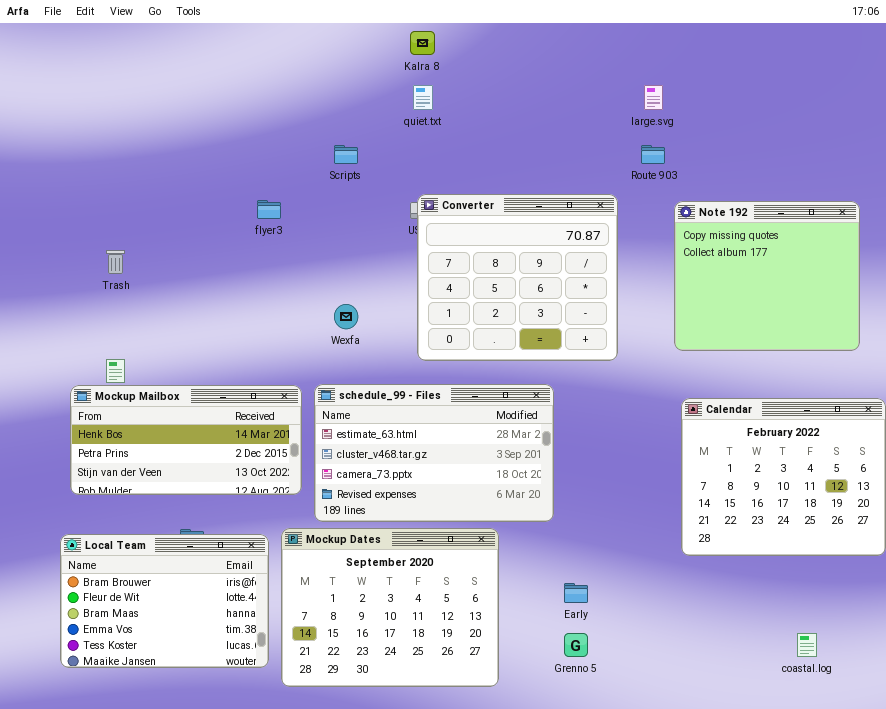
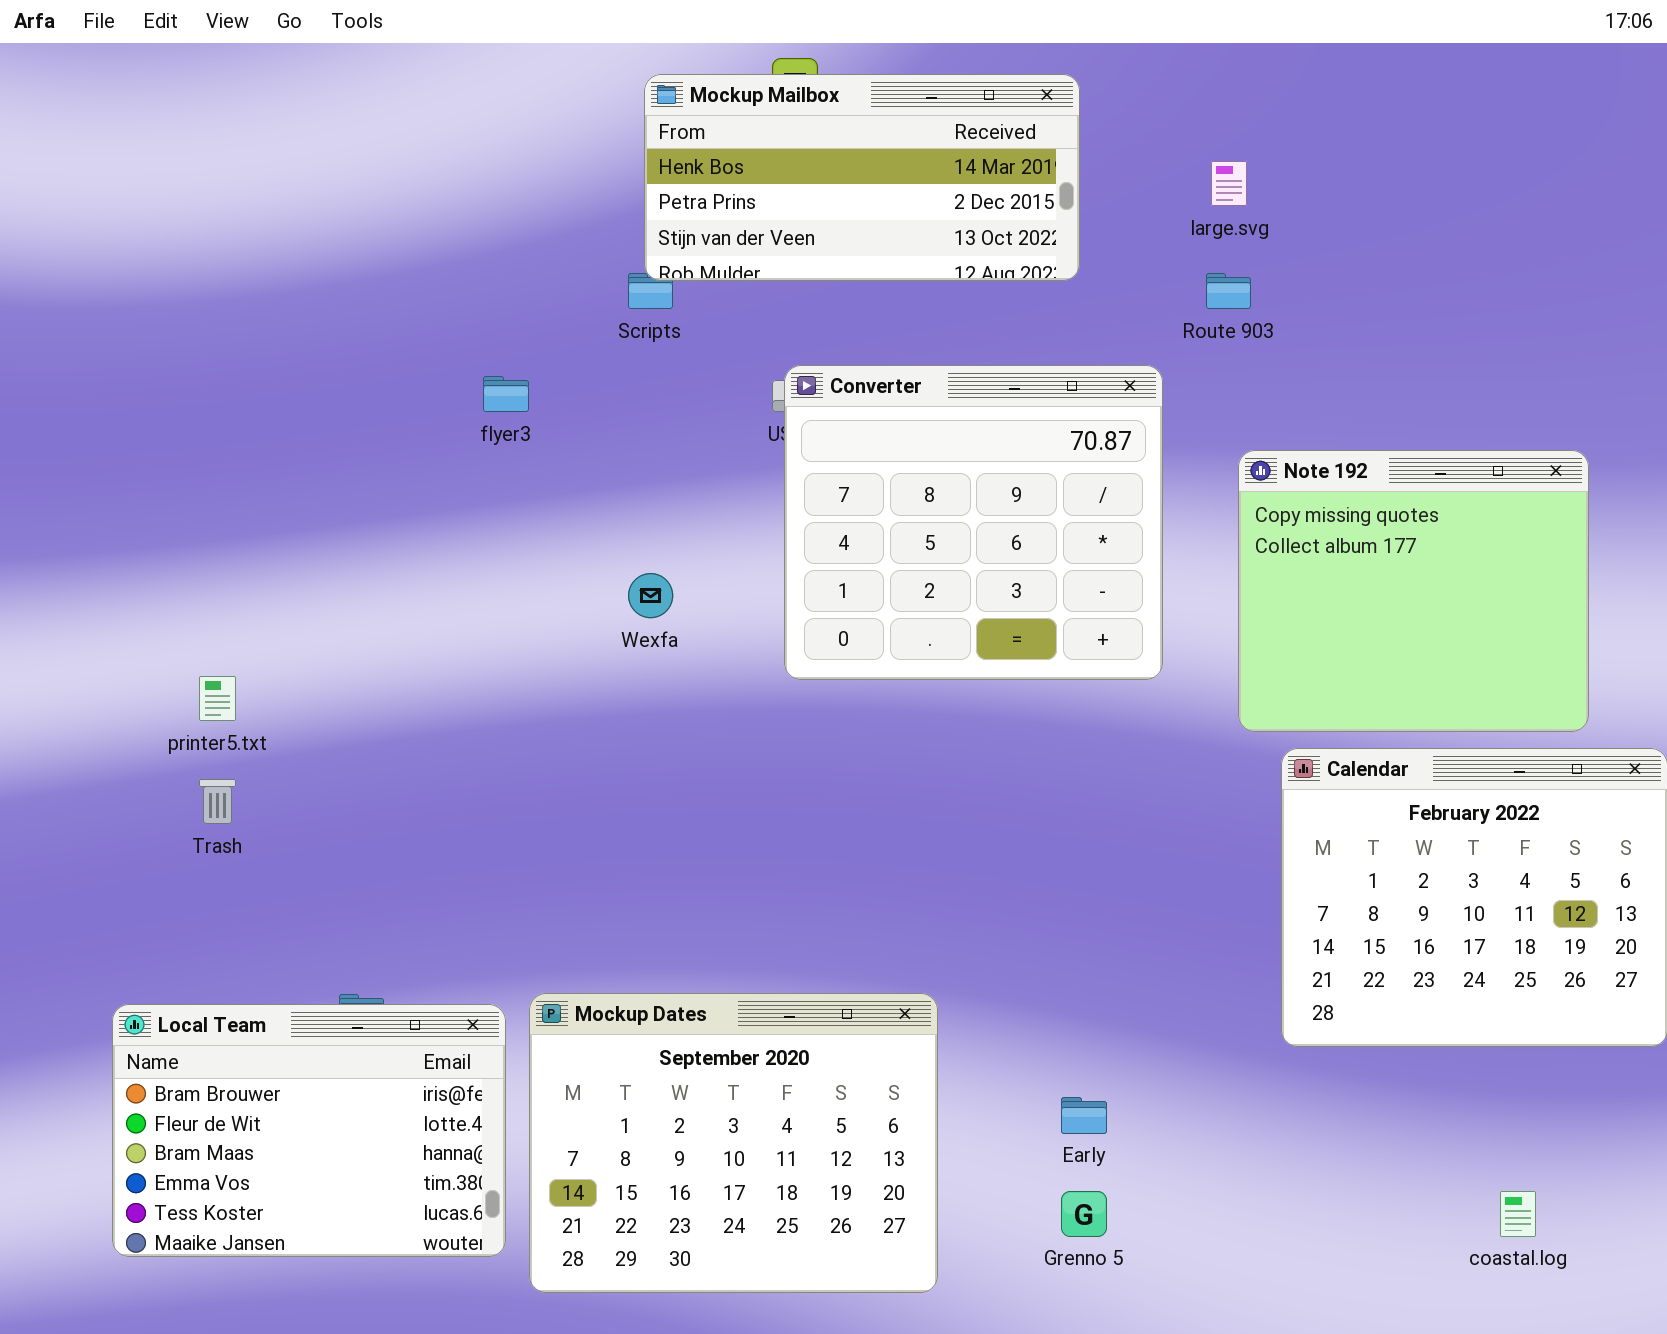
Note 192: [674,201,860,351] -> [1238,450,1589,732], moved
Trash: [106,250,125,274] -> [199,779,236,824], moved
schedule_99 - Files: [314,384,554,522] -> none, closed
Mockup Mailbox: [70,385,302,495] -> [644,74,1080,281], moved

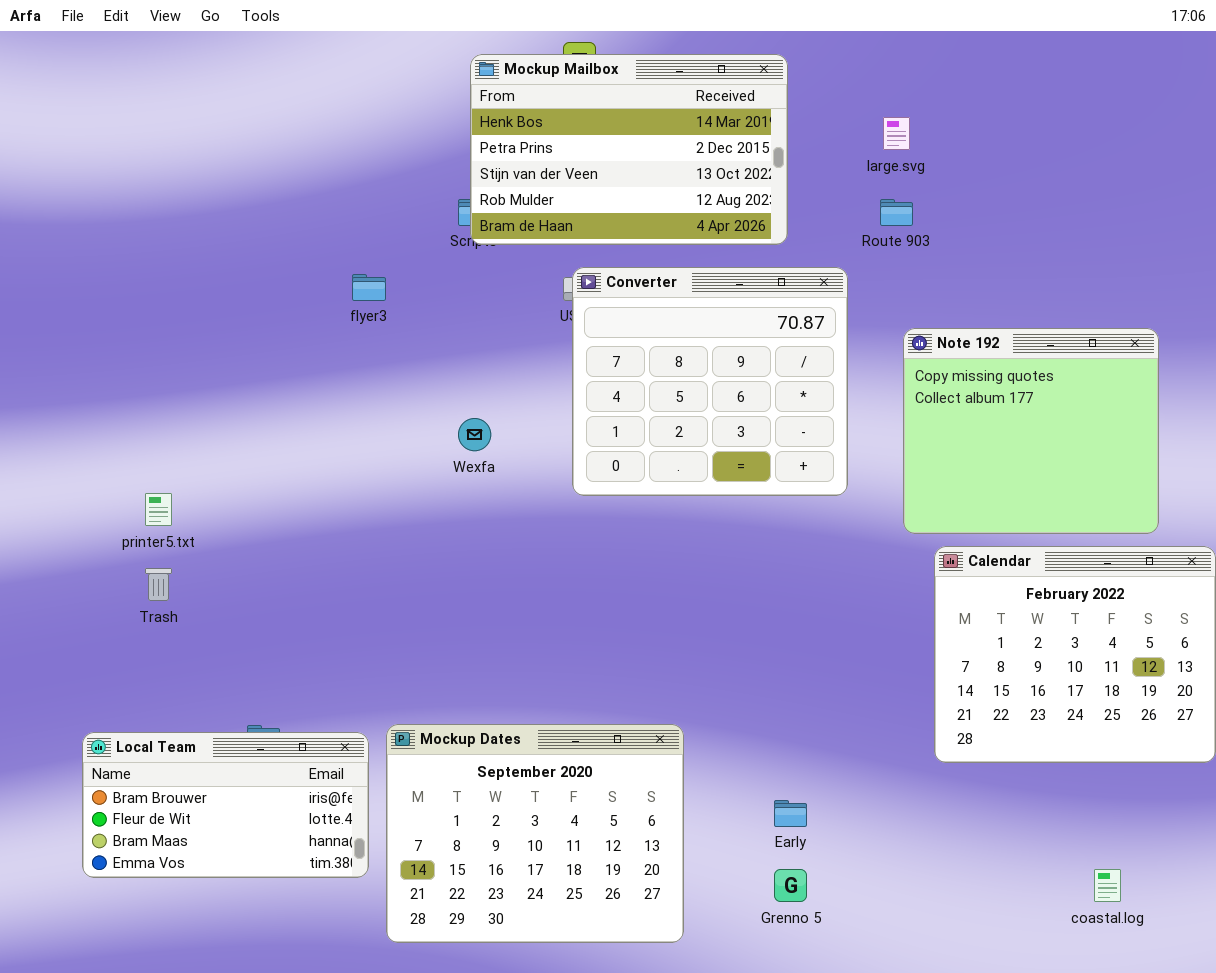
Mockup Mailbox: [644,74,1080,281] -> [470,54,788,245], resized
Local Team: [112,1004,506,1257] -> [82,732,369,878], resized

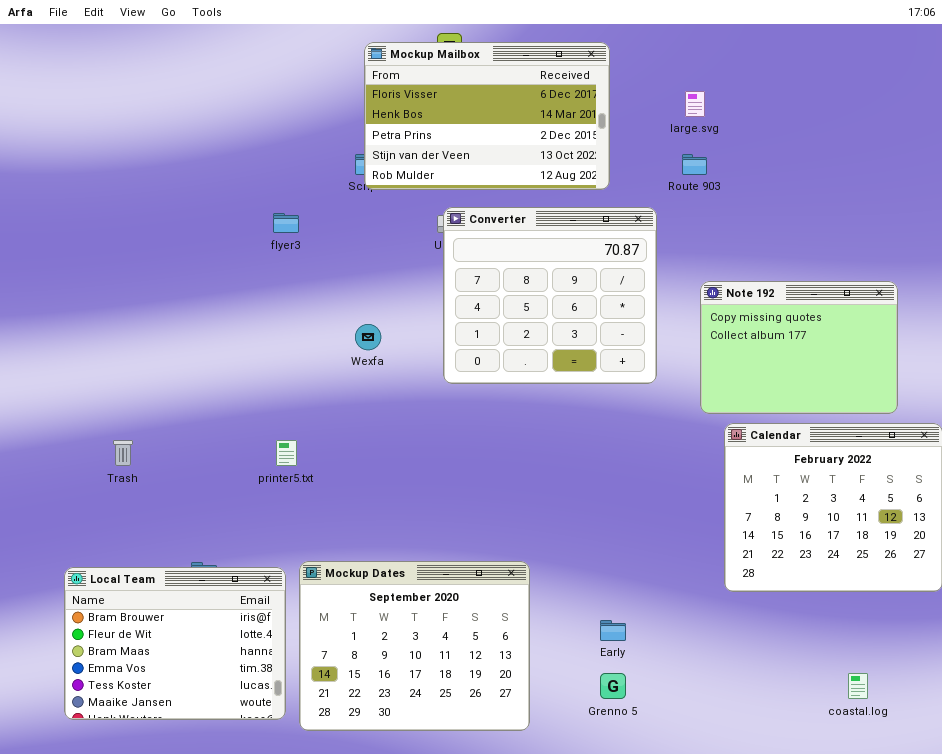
Mockup Mailbox: [470,54,788,245] -> [364,42,610,190], scrolled up 1 row
Note 192: [903,328,1159,534] -> [700,281,898,414], resized
printer5.txt: [145,493,172,526] -> [276,440,297,466], moved
Local Team: [82,732,369,878] -> [64,567,286,720], resized

